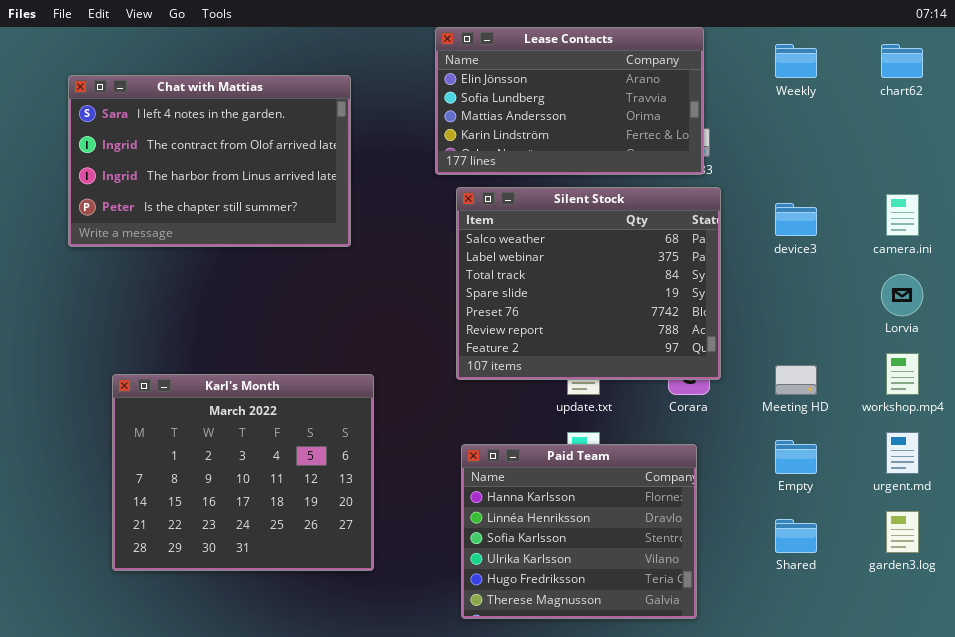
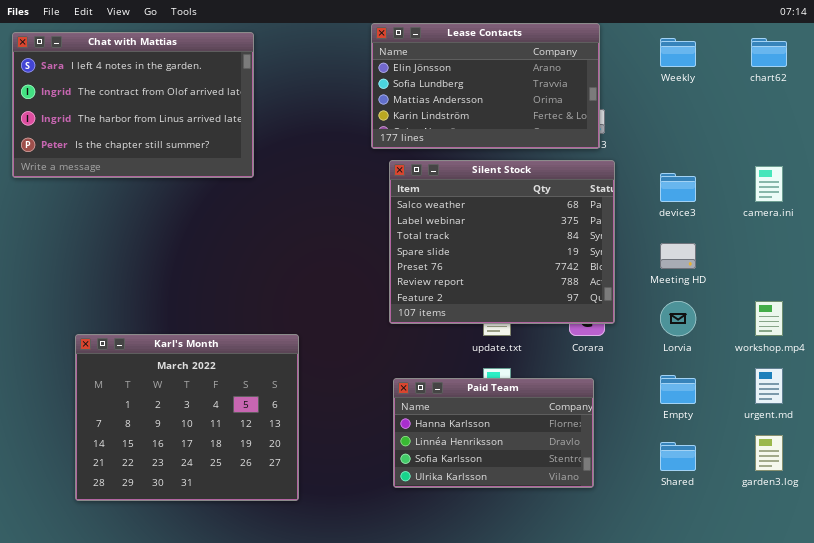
Chat with Mattias: [68,75,351,247] -> [12,32,254,178], moved
Lorvia: [881,274,923,316] -> [660,301,696,336], moved
Meeting HD: [775,365,817,395] -> [660,243,696,269], moved
Karl's Month: [112,374,374,571] -> [75,334,299,501], moved
Paid Team: [461,444,697,619] -> [393,378,594,488], resized

